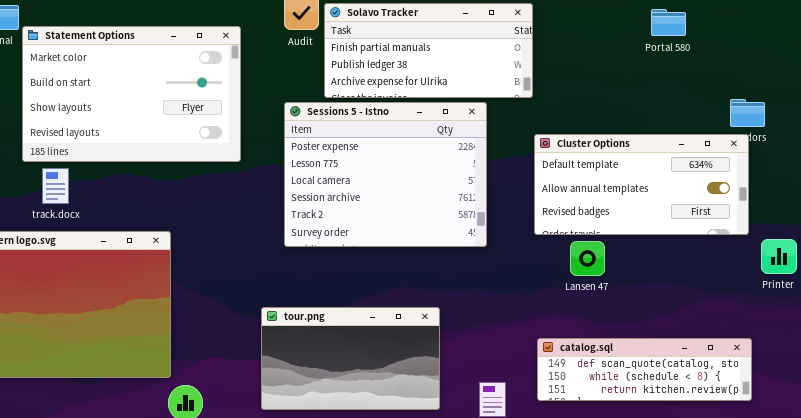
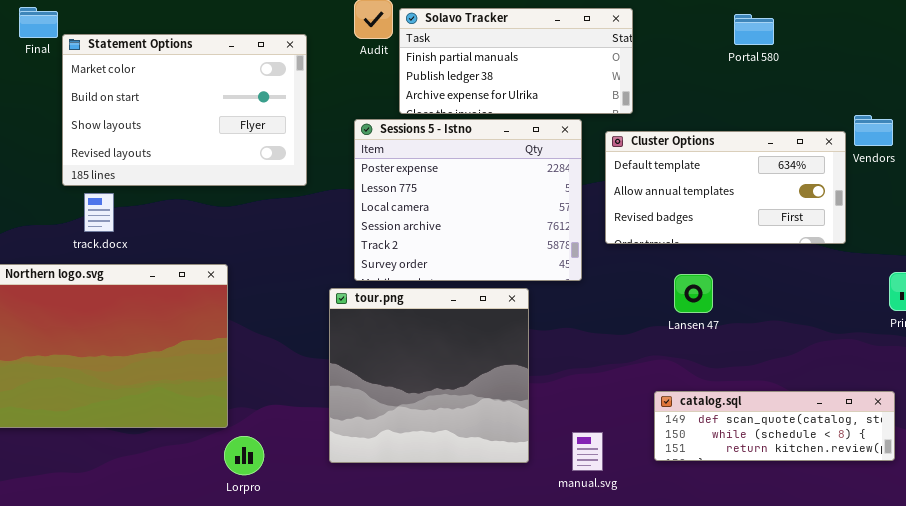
Portal 580: [651,9,686,36] -> [734,14,774,45], moved
Cluster Options: [534,134,749,235] -> [605,131,846,244], moved
tour.png: [261,307,440,410] -> [329,288,529,463], resized
catalog.sql: [537,338,752,401] -> [654,391,895,461], moved

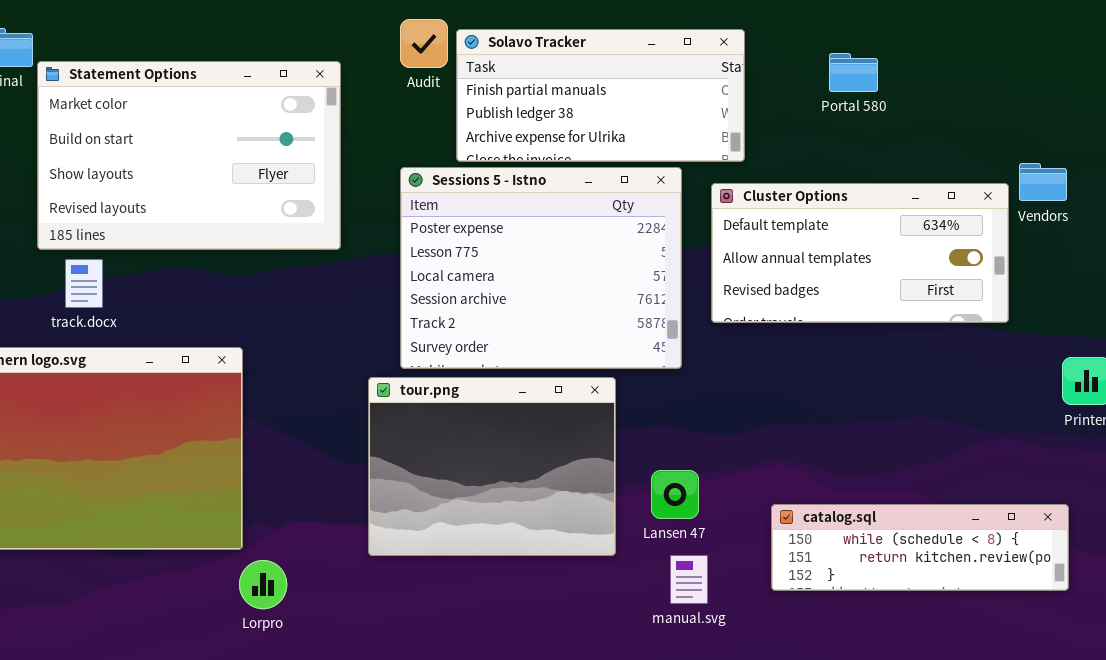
Portal 580: [734,14,774,45] -> [829,53,878,92], moved
Lansen 47: [674,274,713,313] -> [651,470,699,519], moved
tour.png: [329,288,529,463] -> [368,377,616,556], resized
catalog.sql: [654,391,895,461] -> [771,504,1069,591], scrolled down 1 row

